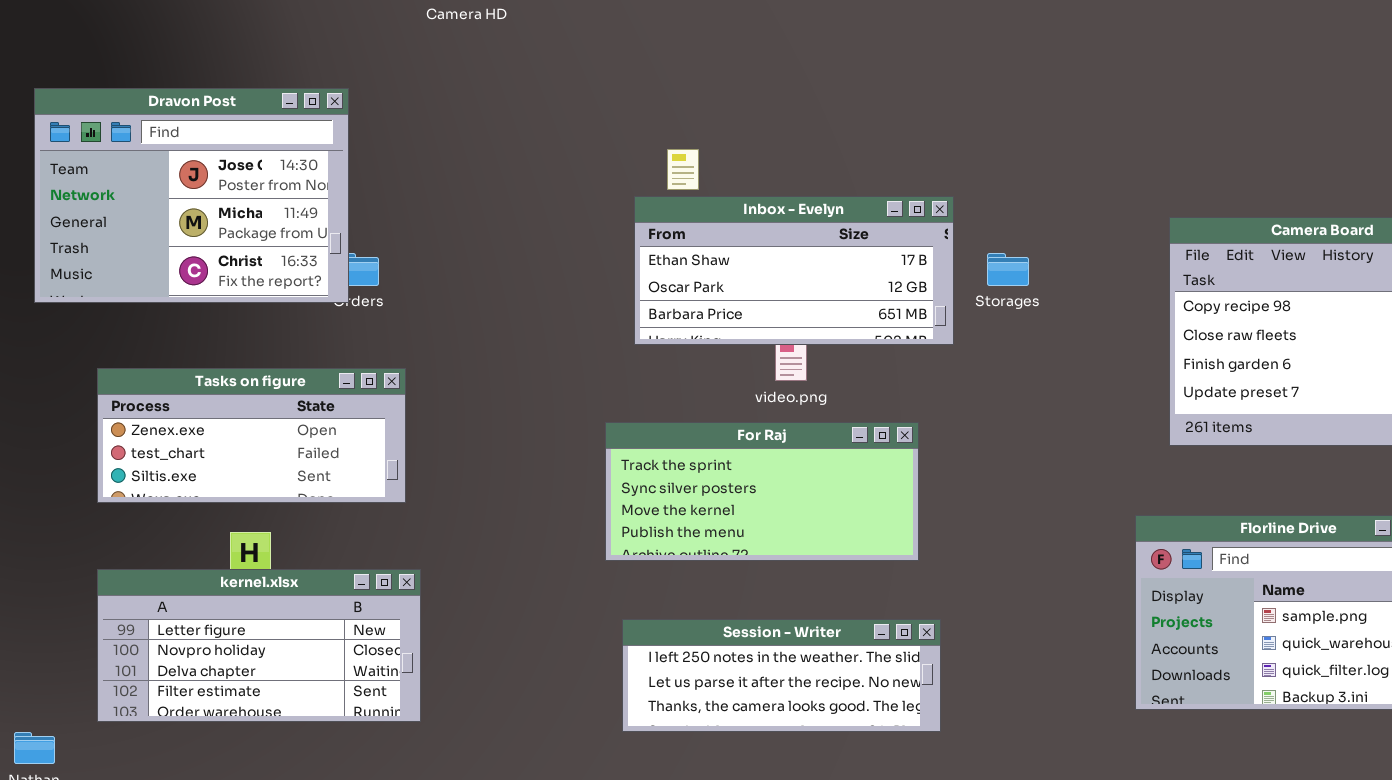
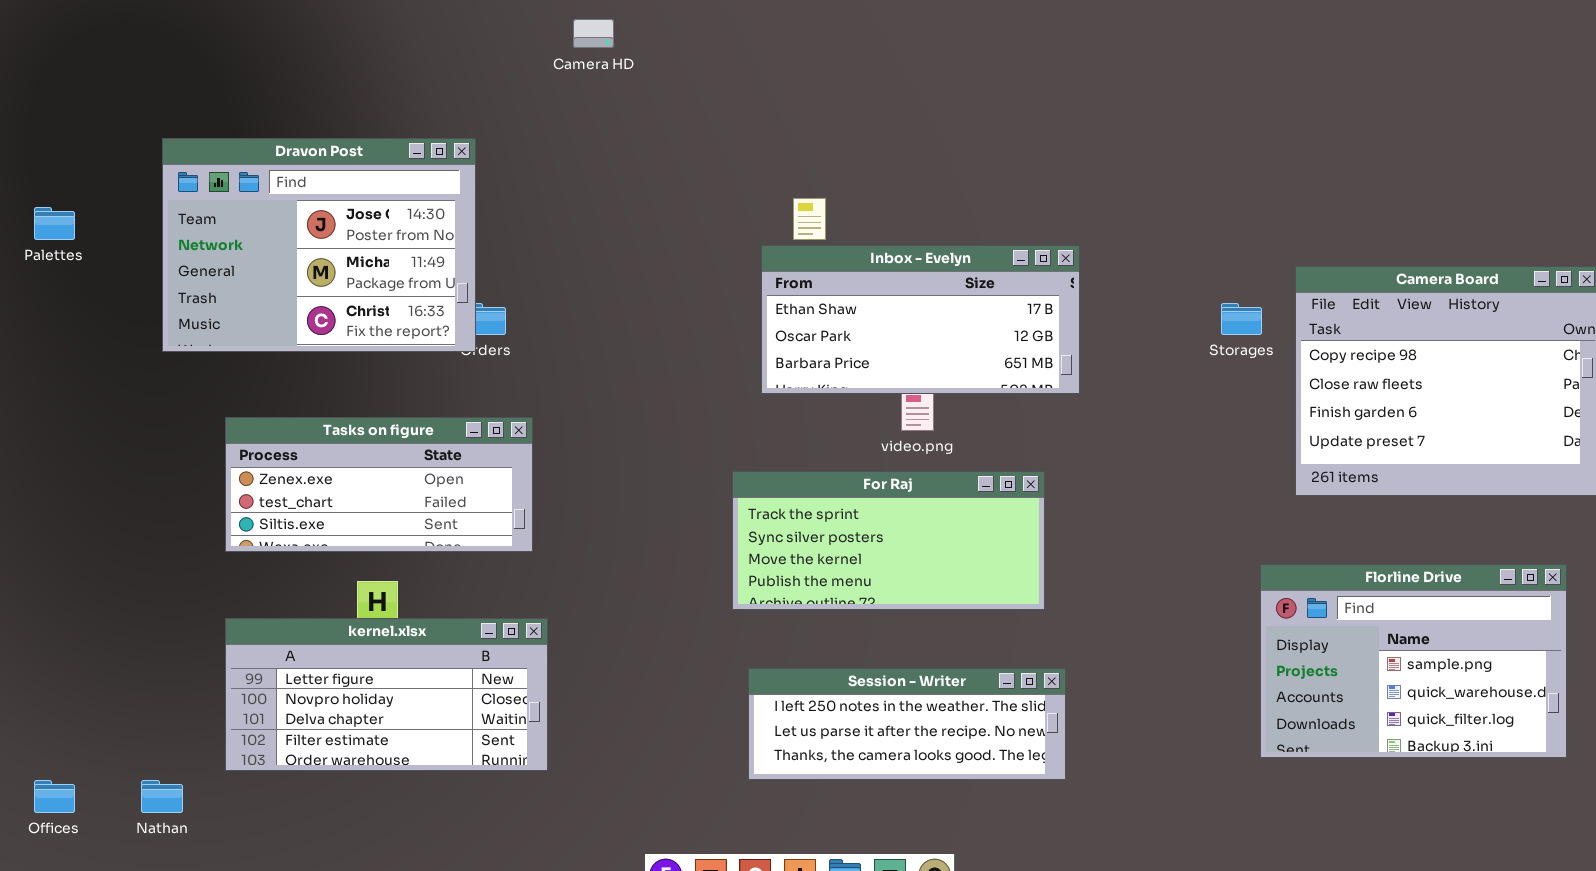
Storages: [987,253,1029,286] -> [1221,303,1262,335], moved

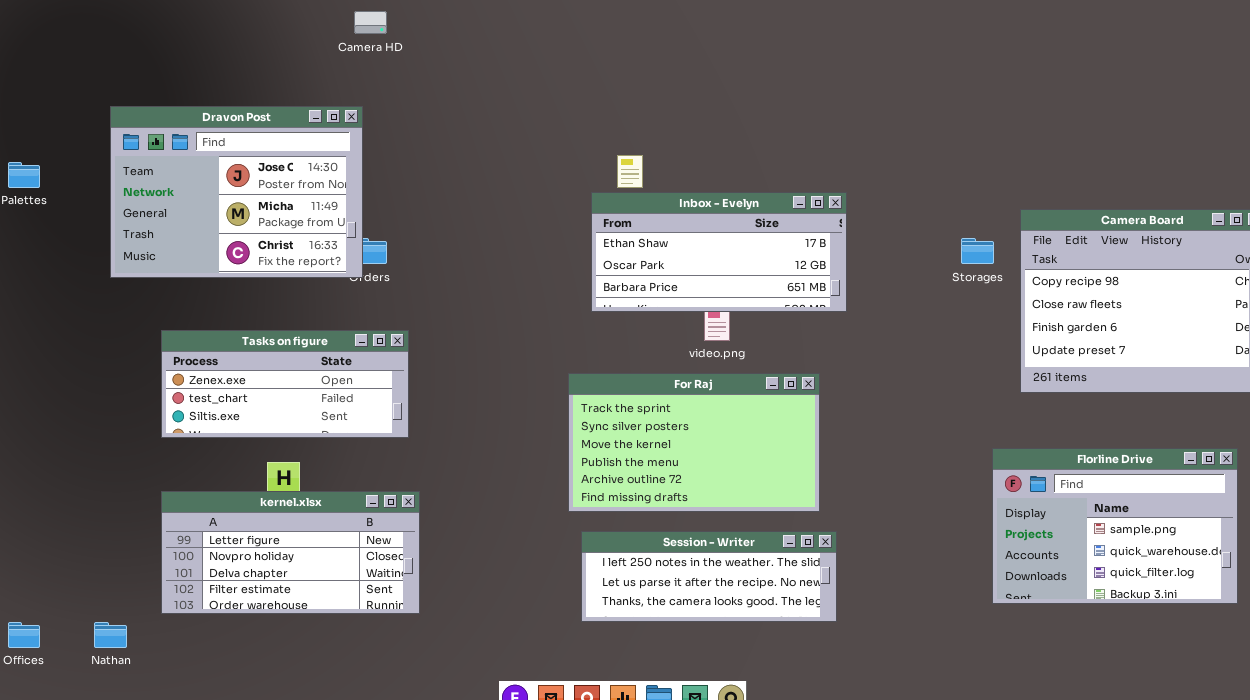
Camera HD: [573,19,614,48] -> [354,11,387,34], moved
For Raj: [732,471,1045,610] -> [568,373,820,512], resized

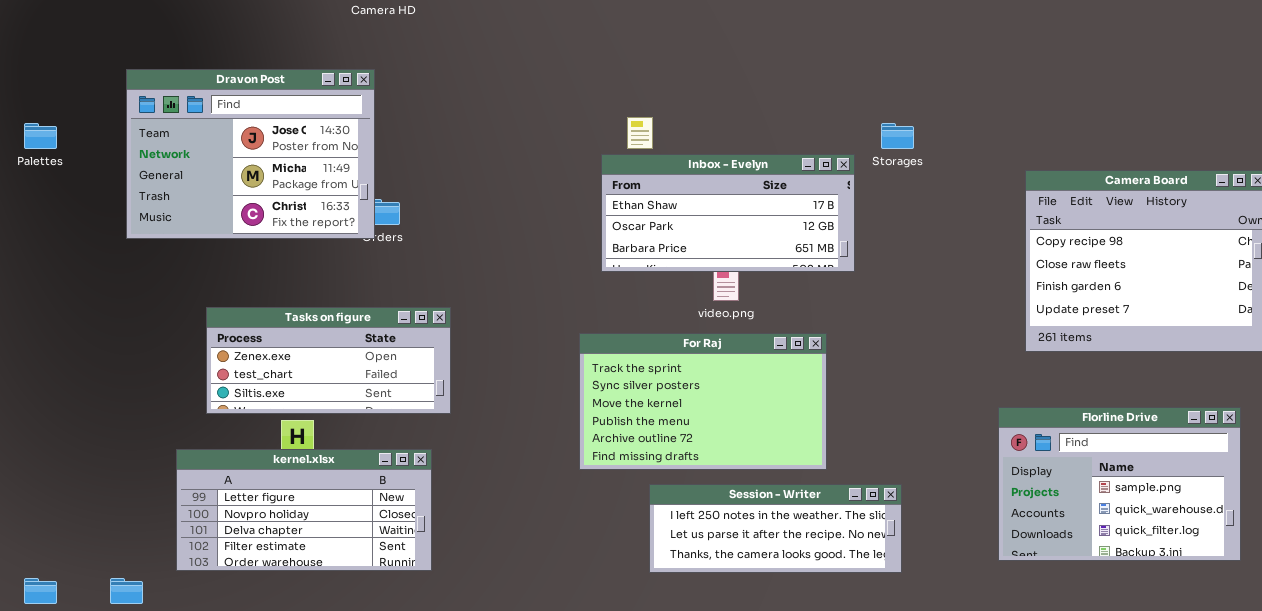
Storages: [961,238,994,264] -> [881,123,914,149], moved
Tasks on figure: [161,330,409,438] -> [206,307,451,414], moved
Session - Writer: [581,531,837,622] -> [649,484,902,573], moved

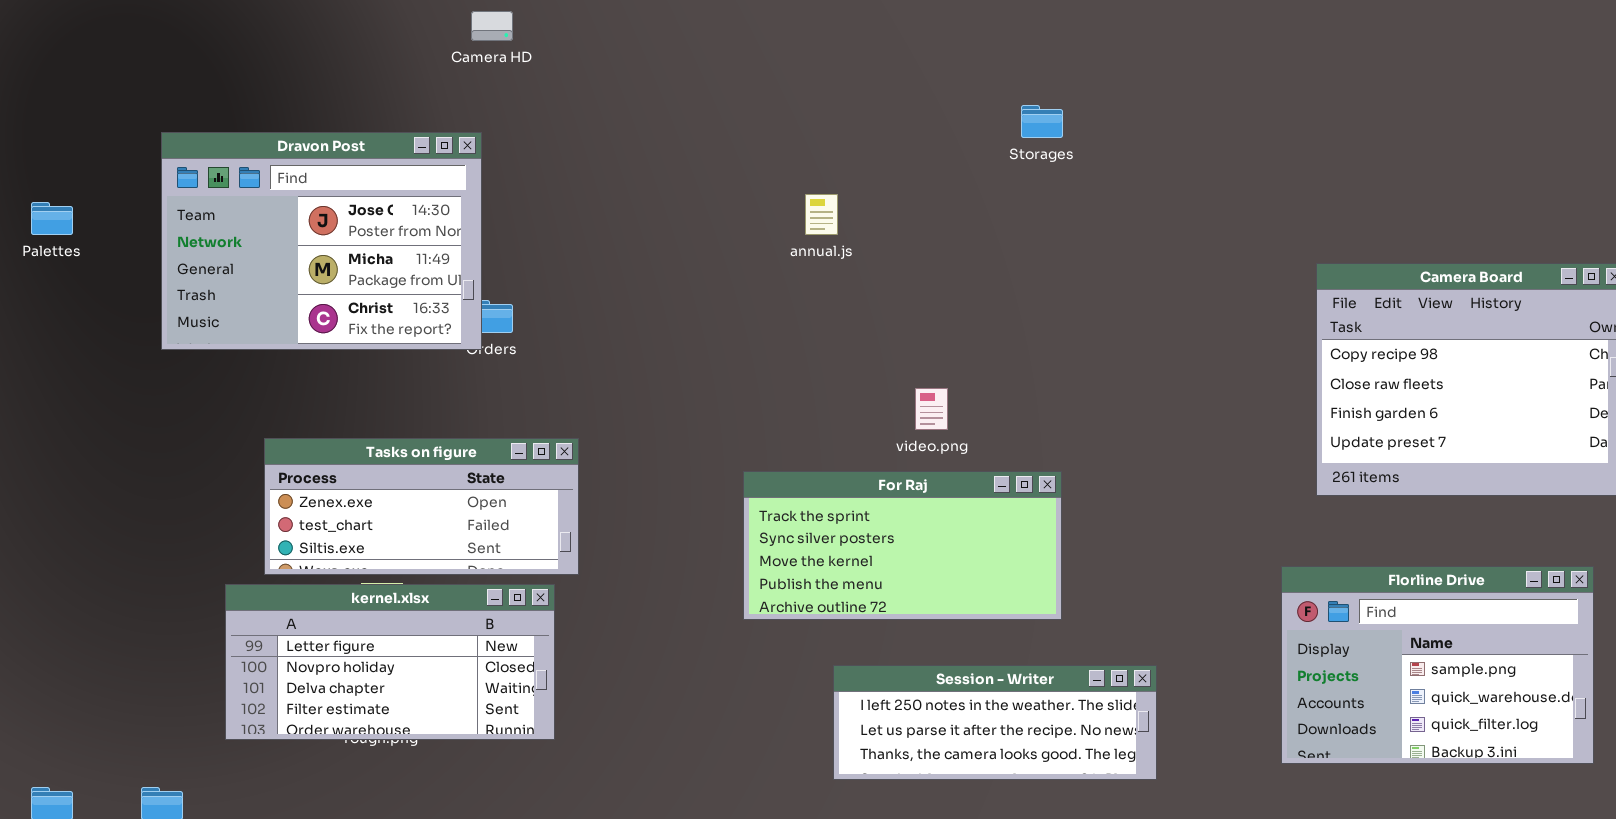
Storages: [881,123,914,149] -> [1021,105,1063,138], moved
Inbox - Evelyn: [601,154,855,272] -> none, closed
For Raj: [579,333,827,470] -> [743,471,1062,620], resized
kernel.xlsx: [176,449,432,571] -> [225,584,555,740], moved

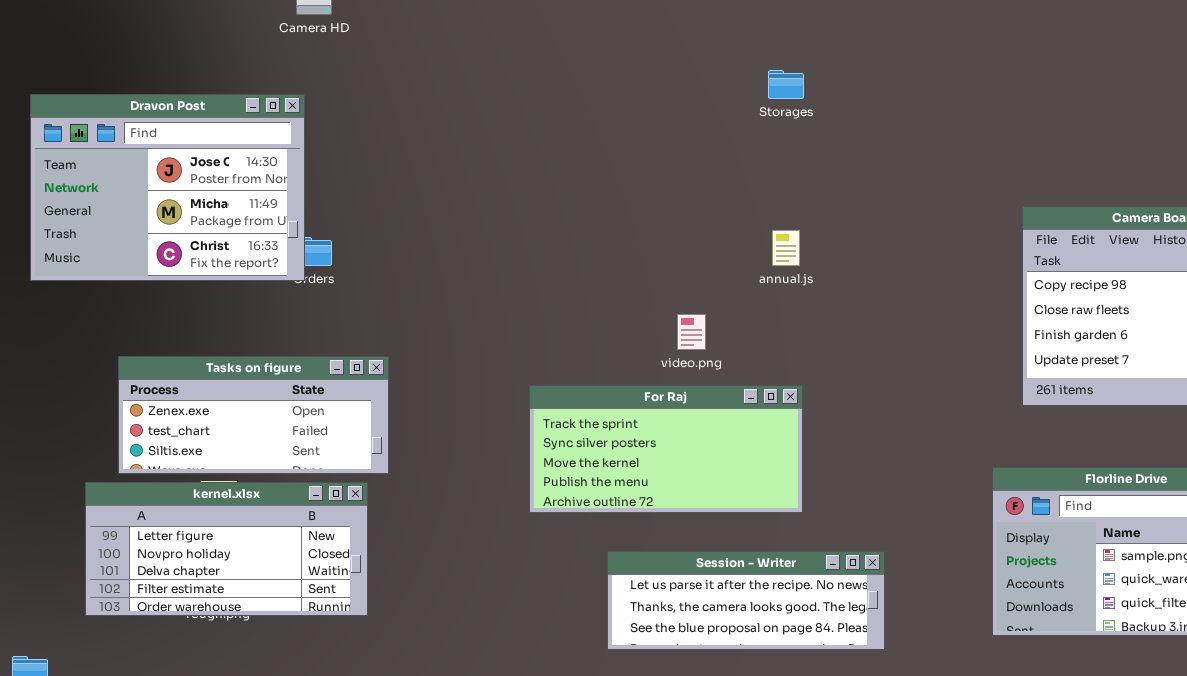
annual.js: [805,194,838,235] -> [772,230,800,266], moved
Session - Writer: [833,665,1157,780] -> [607,551,885,650], scrolled down 1 row

